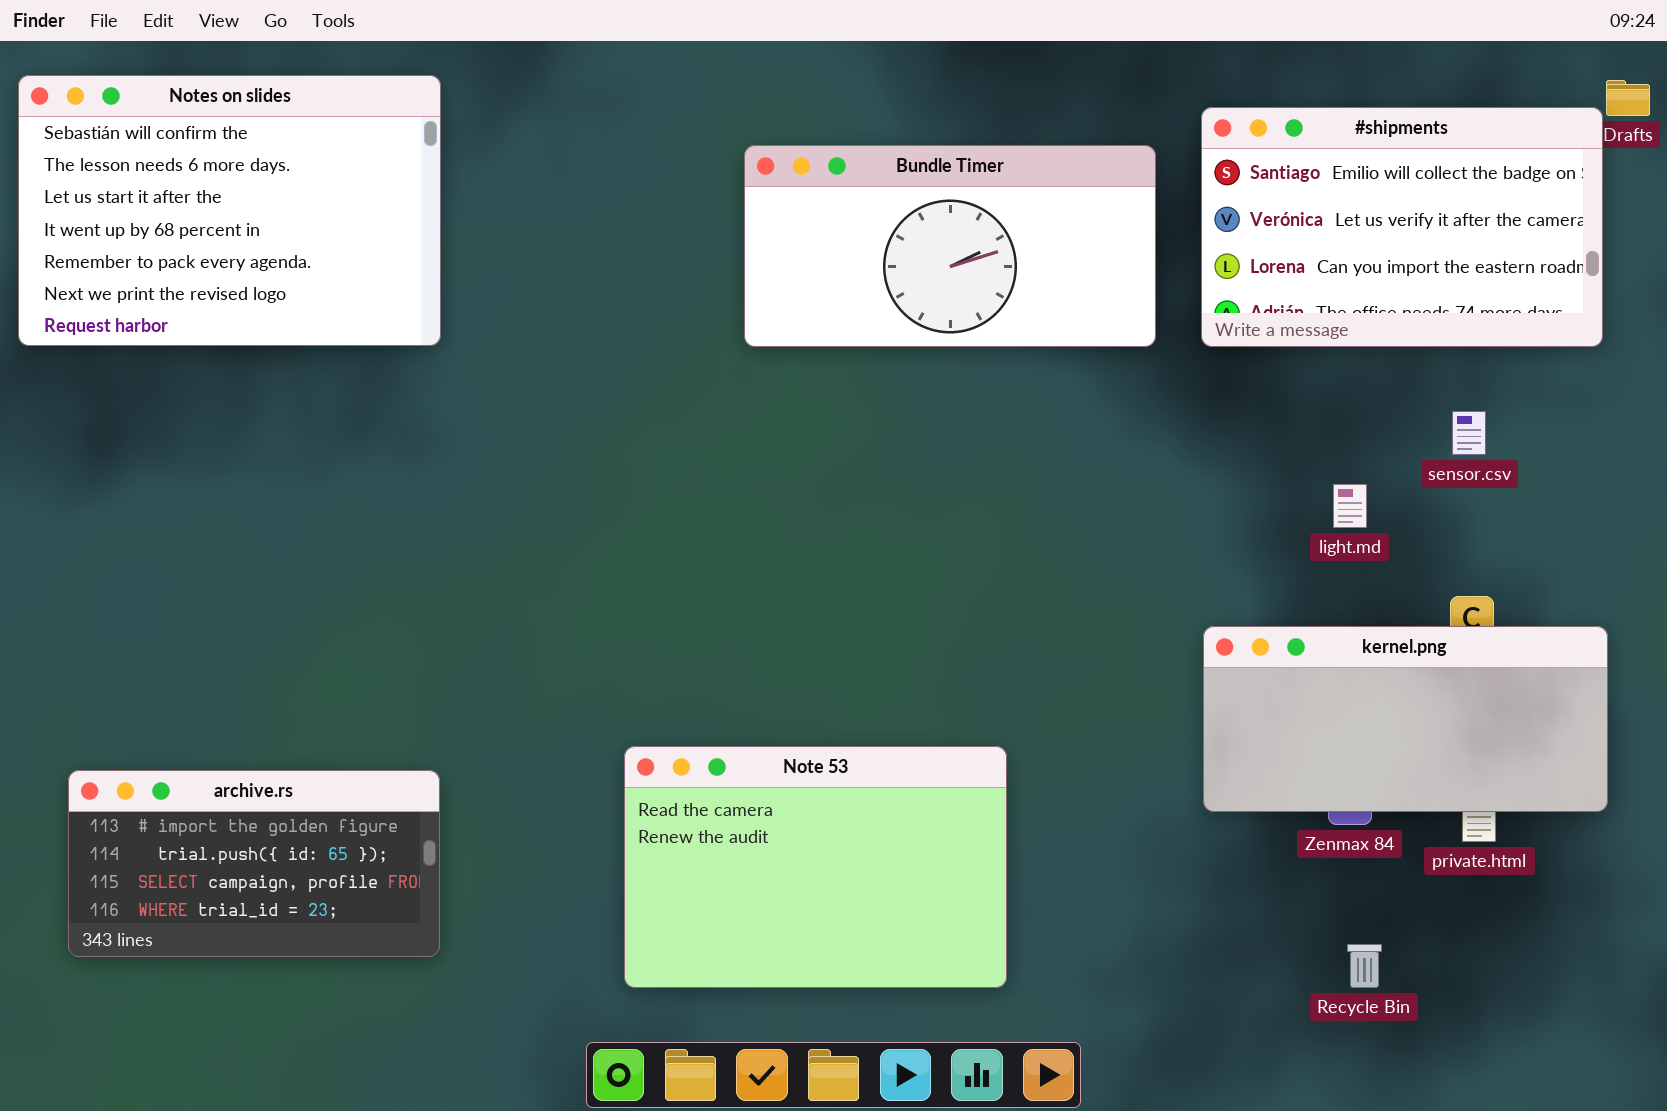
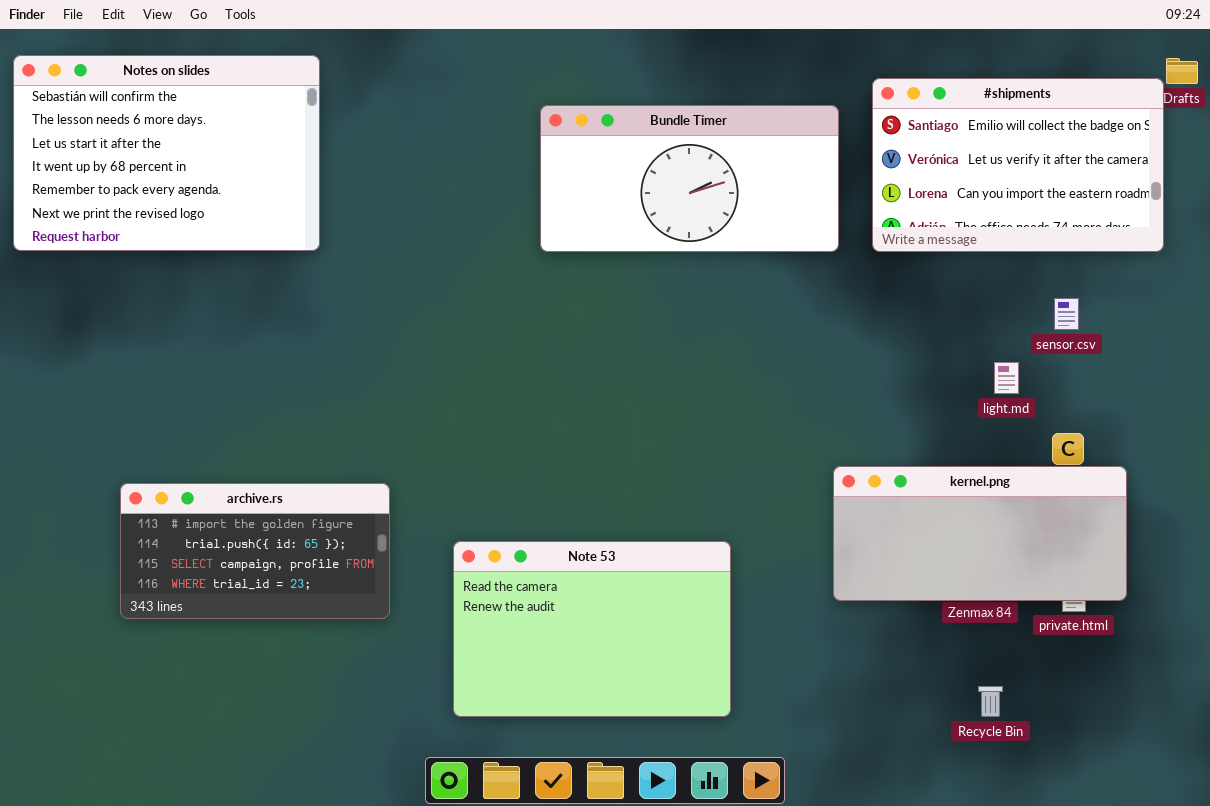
light.md: [1333,484,1367,528] -> [994,362,1019,394], moved
kernel.png: [1203,626,1608,812] -> [833,466,1127,601], moved
archive.rs: [68,770,440,957] -> [120,483,390,619], moved

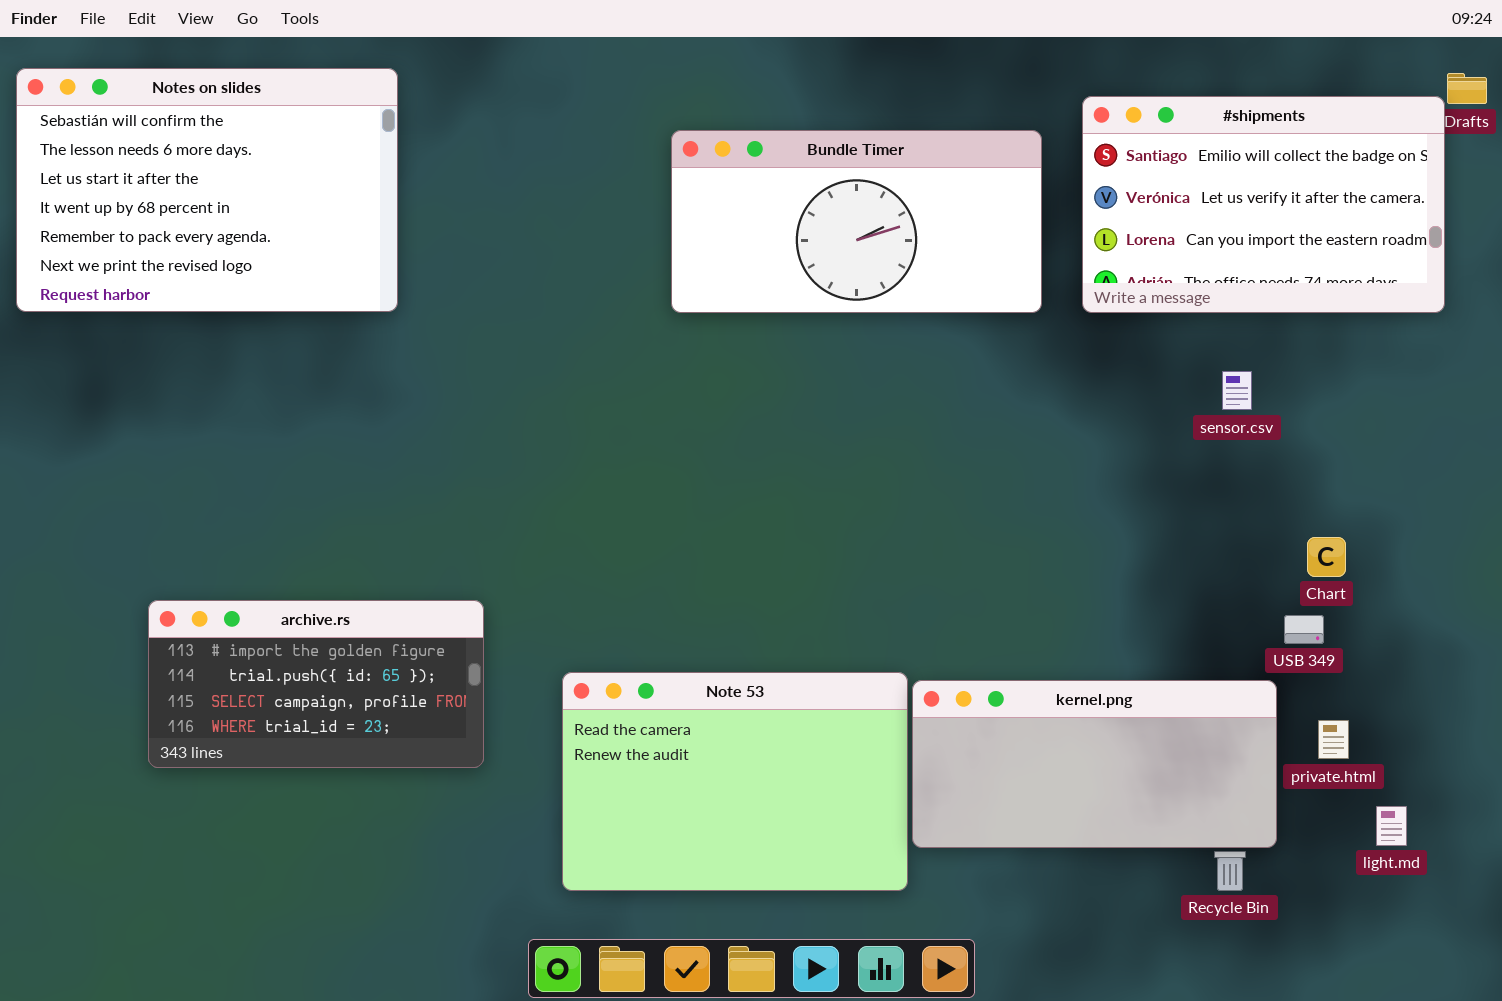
sensor.csv: [1054,298,1079,330] -> [1222,371,1252,410], moved
light.md: [994,362,1019,394] -> [1376,806,1407,846], moved
kernel.png: [833,466,1127,601] -> [912,680,1277,848], moved

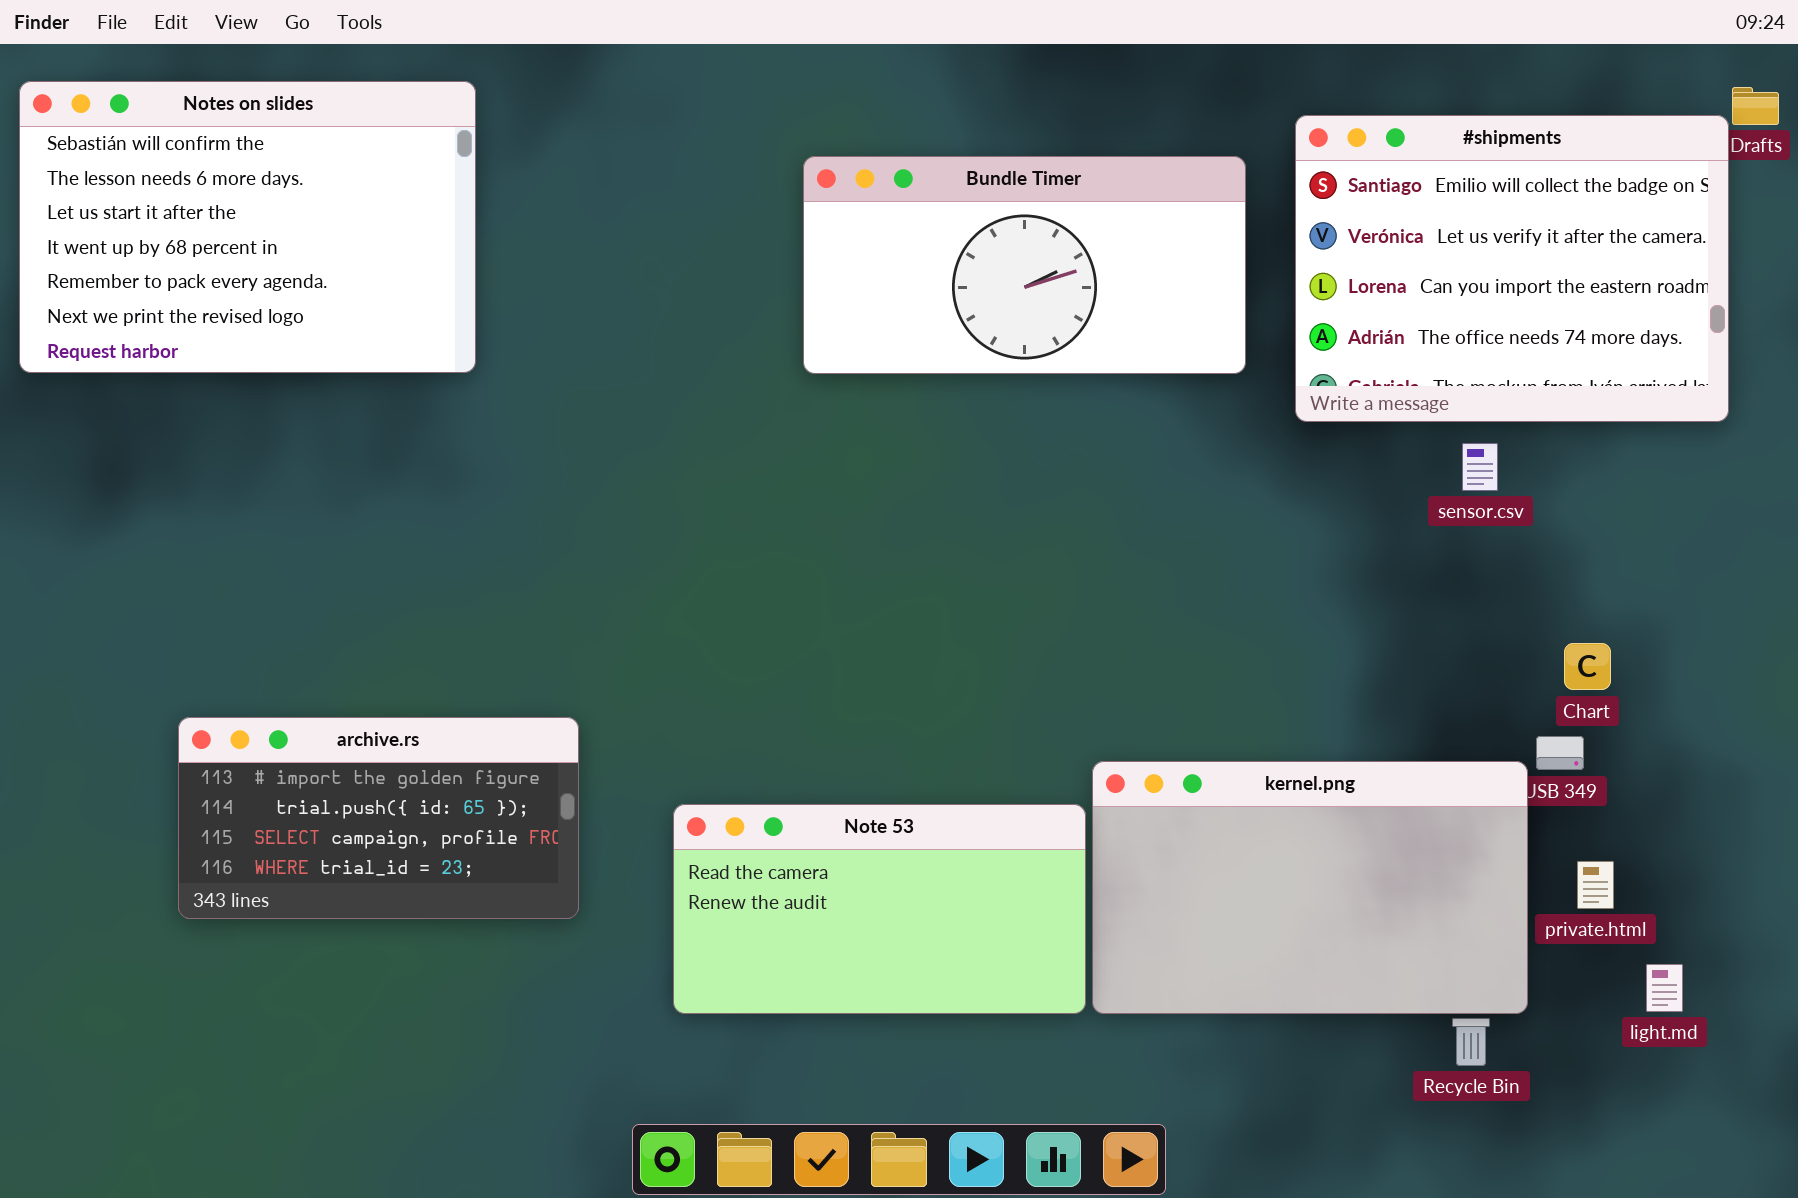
#shipments: [1082,96,1445,313] -> [1295,115,1729,422], resized
Note 53: [562,672,908,891] -> [673,804,1086,1014], resized
kernel.png: [912,680,1277,848] -> [1092,761,1528,1014], resized

